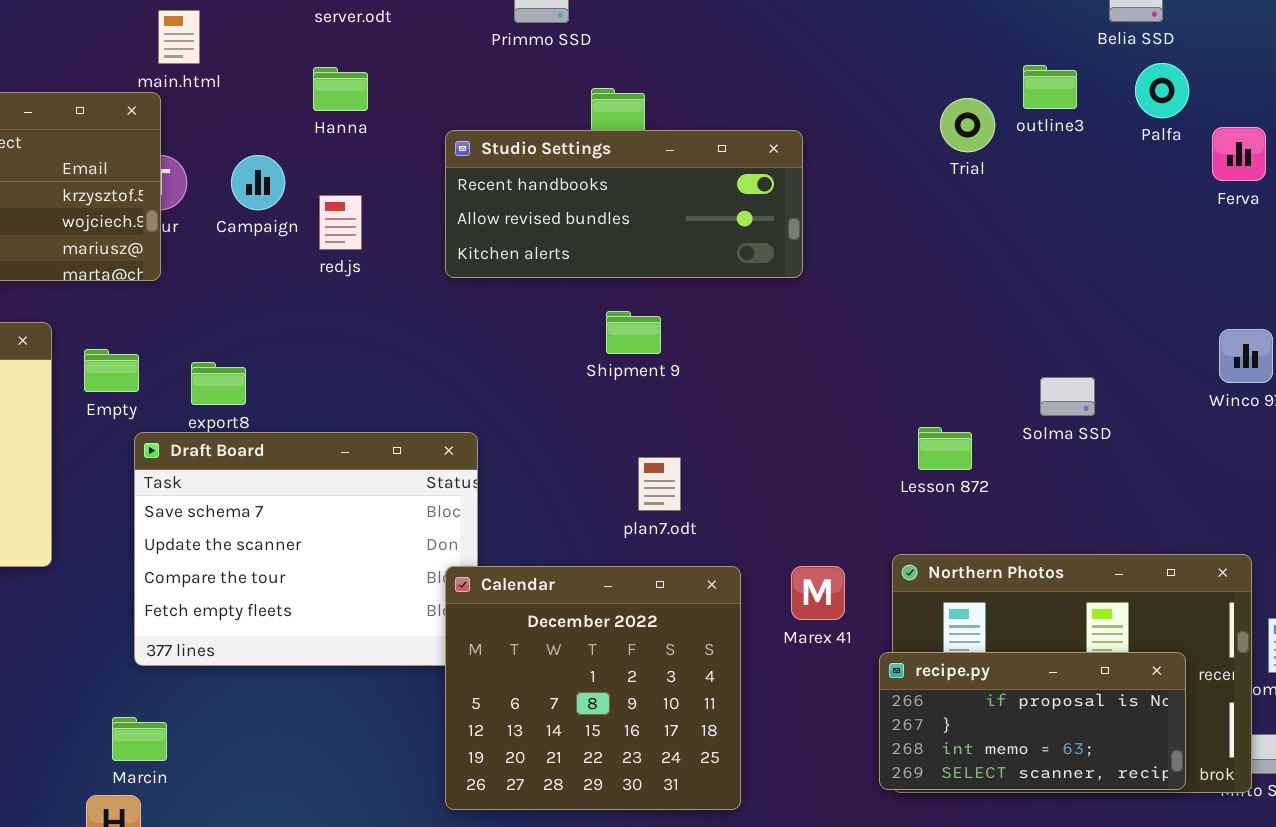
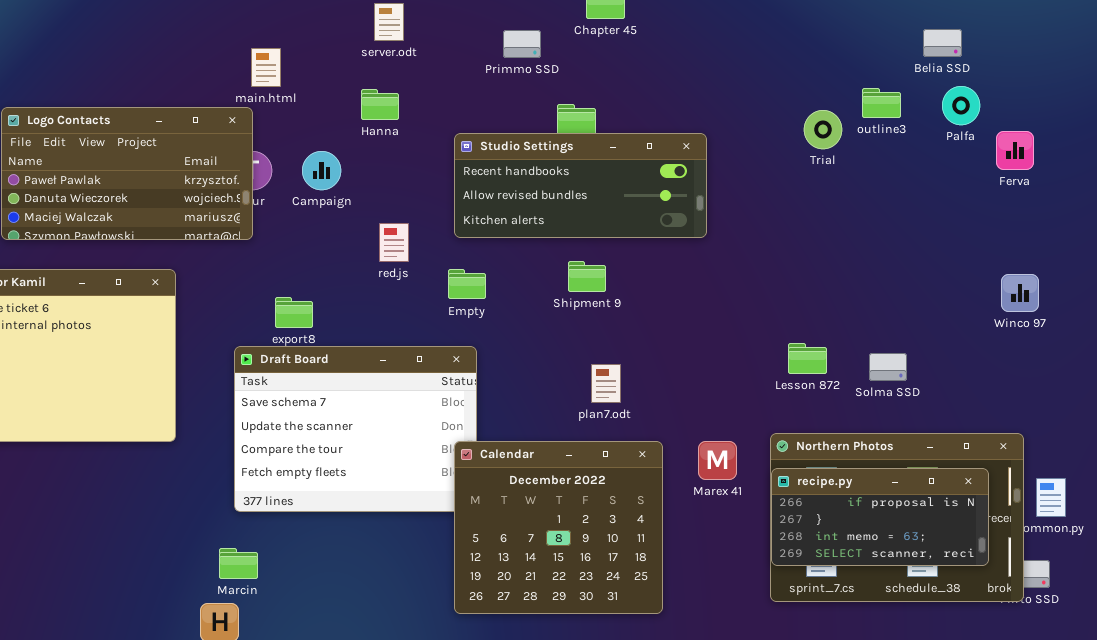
red.js: [319,195,362,250] -> [379,223,409,262], moved
Empty: [84,349,139,392] -> [448,269,486,299], moved
Solma SSD: [1040,377,1095,416] -> [869,353,907,381], moved
recipe.py: [879,652,1186,790] -> [771,468,989,566], moved

